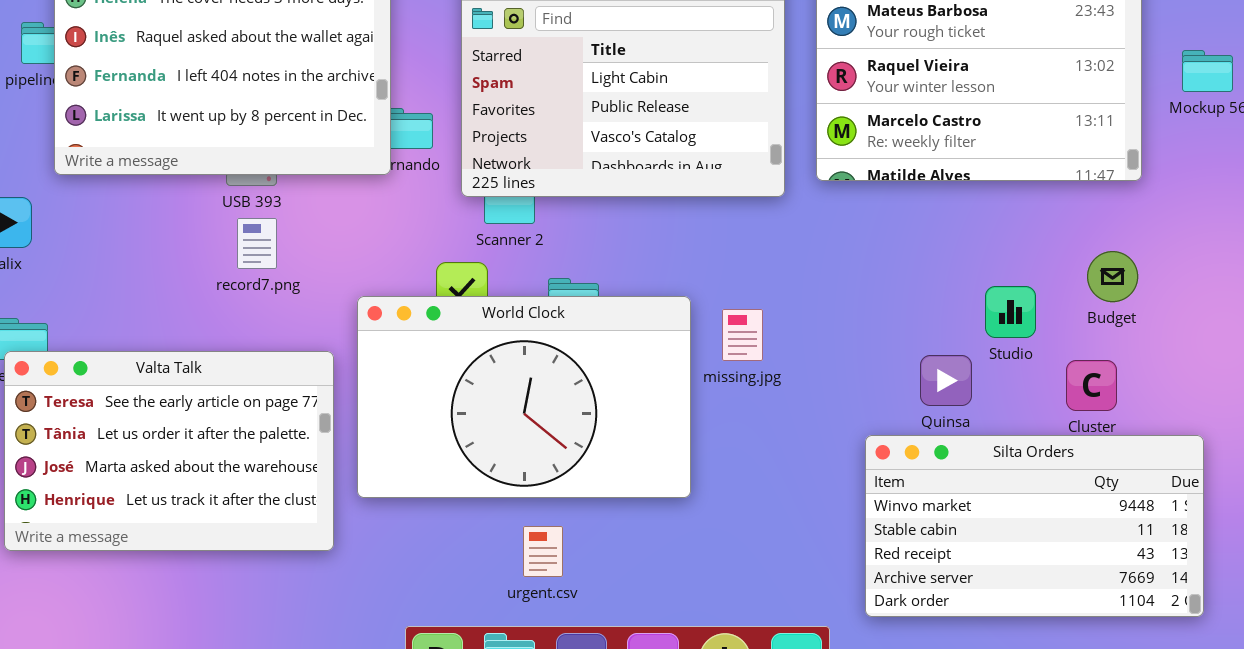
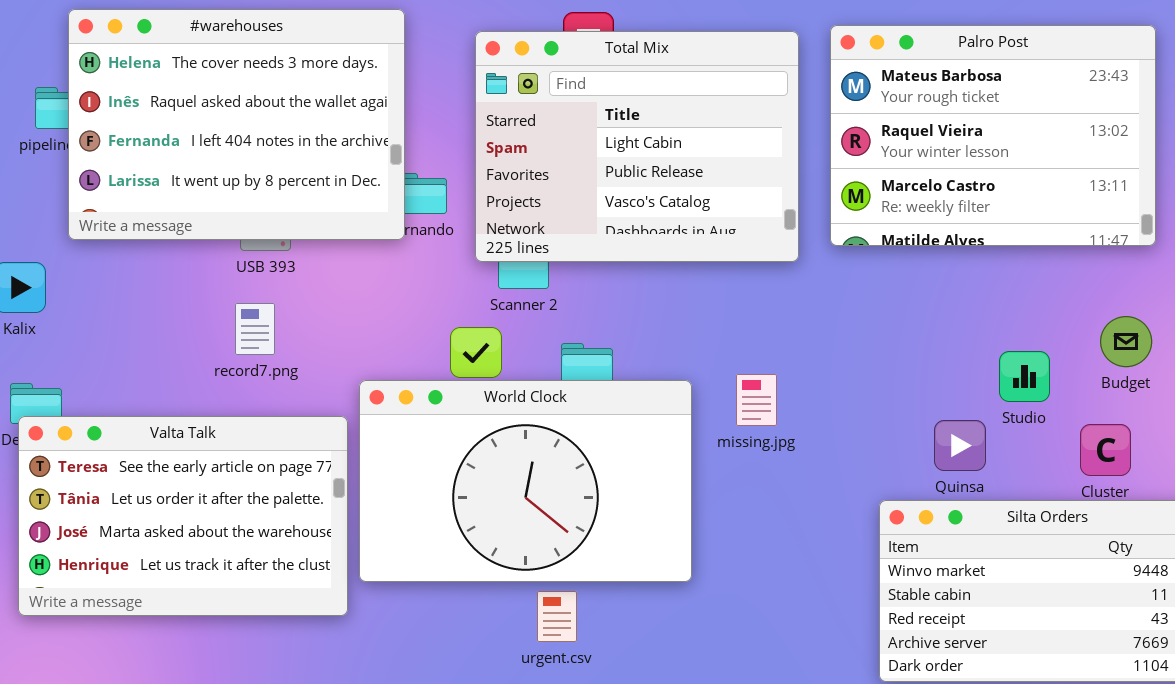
record7.png: [237,218,277,269] -> [235,303,275,355], moved
World Clock: [357,296,691,498] -> [359,380,692,582], moved

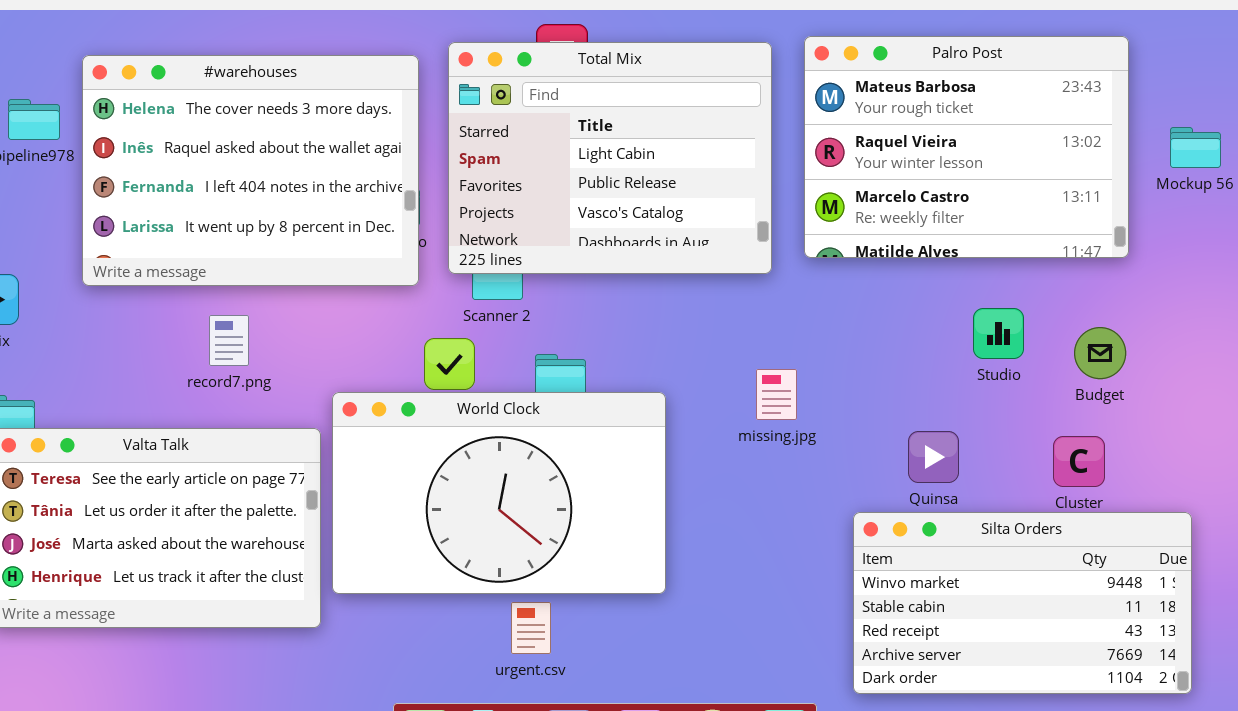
#warehouses: [68,9,405,240] -> [82,55,419,286], moved
Studio: [999,351,1050,402] -> [973,308,1024,359], moved
missing.jpg: [736,374,777,426] -> [756,369,797,420], moved

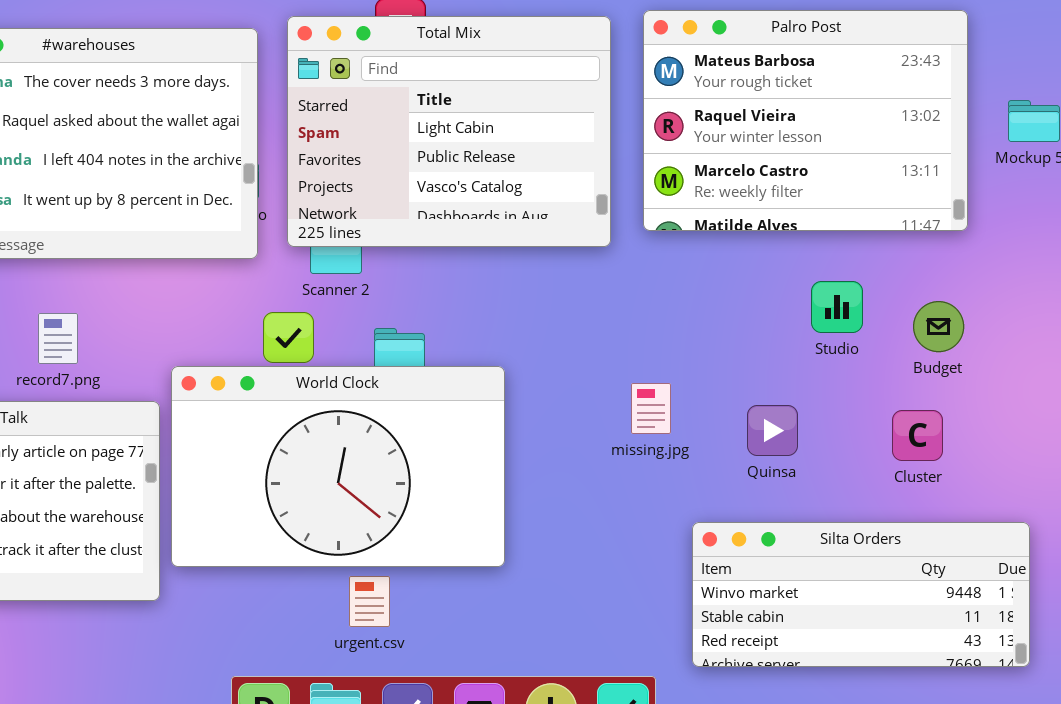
record7.png: [209,315,249,366] -> [38,313,78,364], moved
missing.jpg: [756,369,797,420] -> [631,383,671,434], moved
Silta Orders: [853,512,1192,694] -> [692,522,1030,667], resized

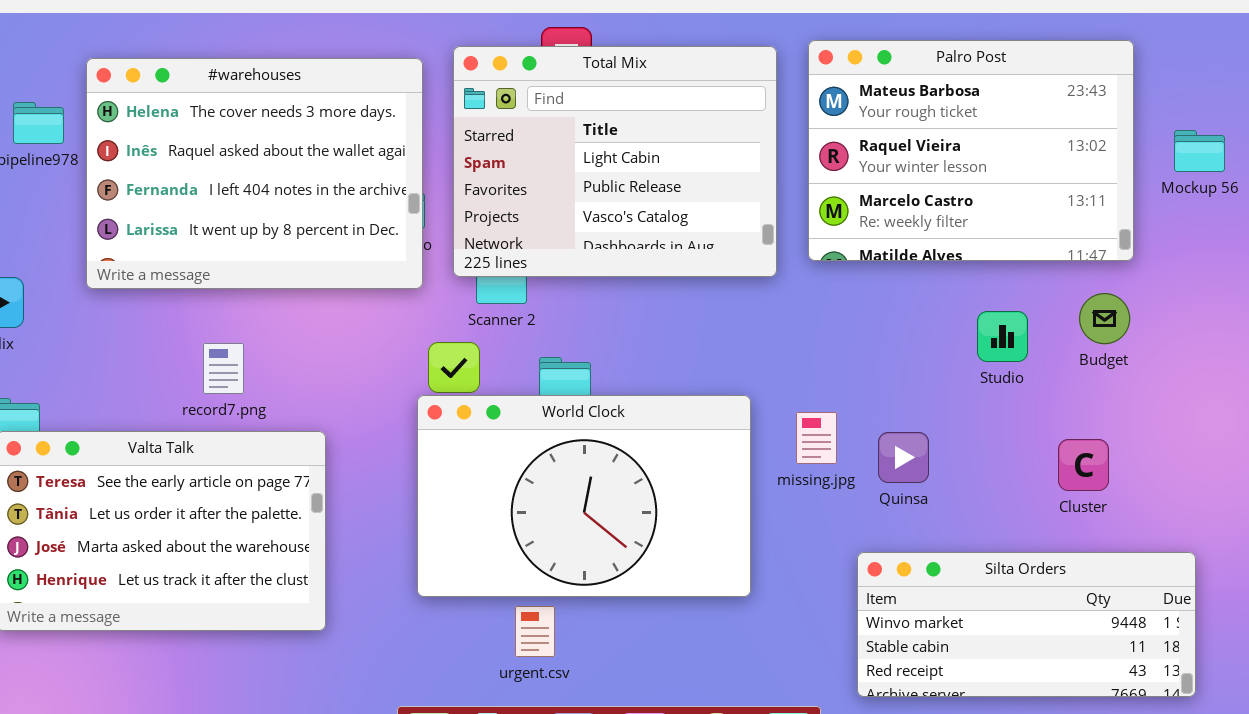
Budget: [913,301,964,352] -> [1079,293,1130,344], moved
World Clock: [171,366,505,567] -> [417,395,751,597], moved
Quinsa: [747,405,798,456] -> [878,432,929,483], moved

